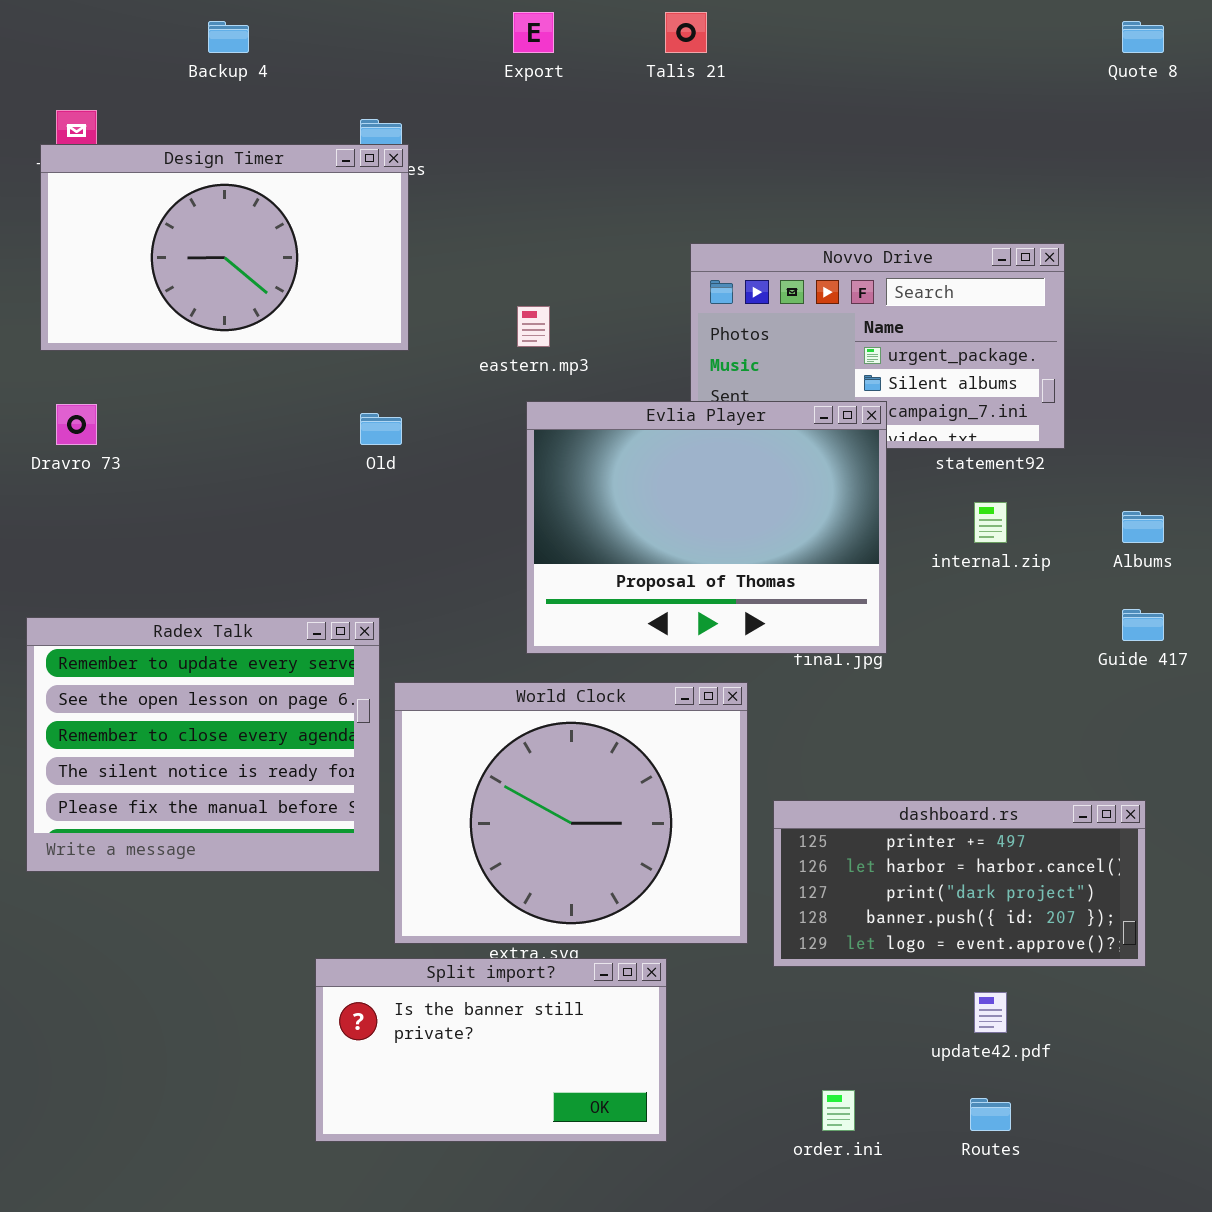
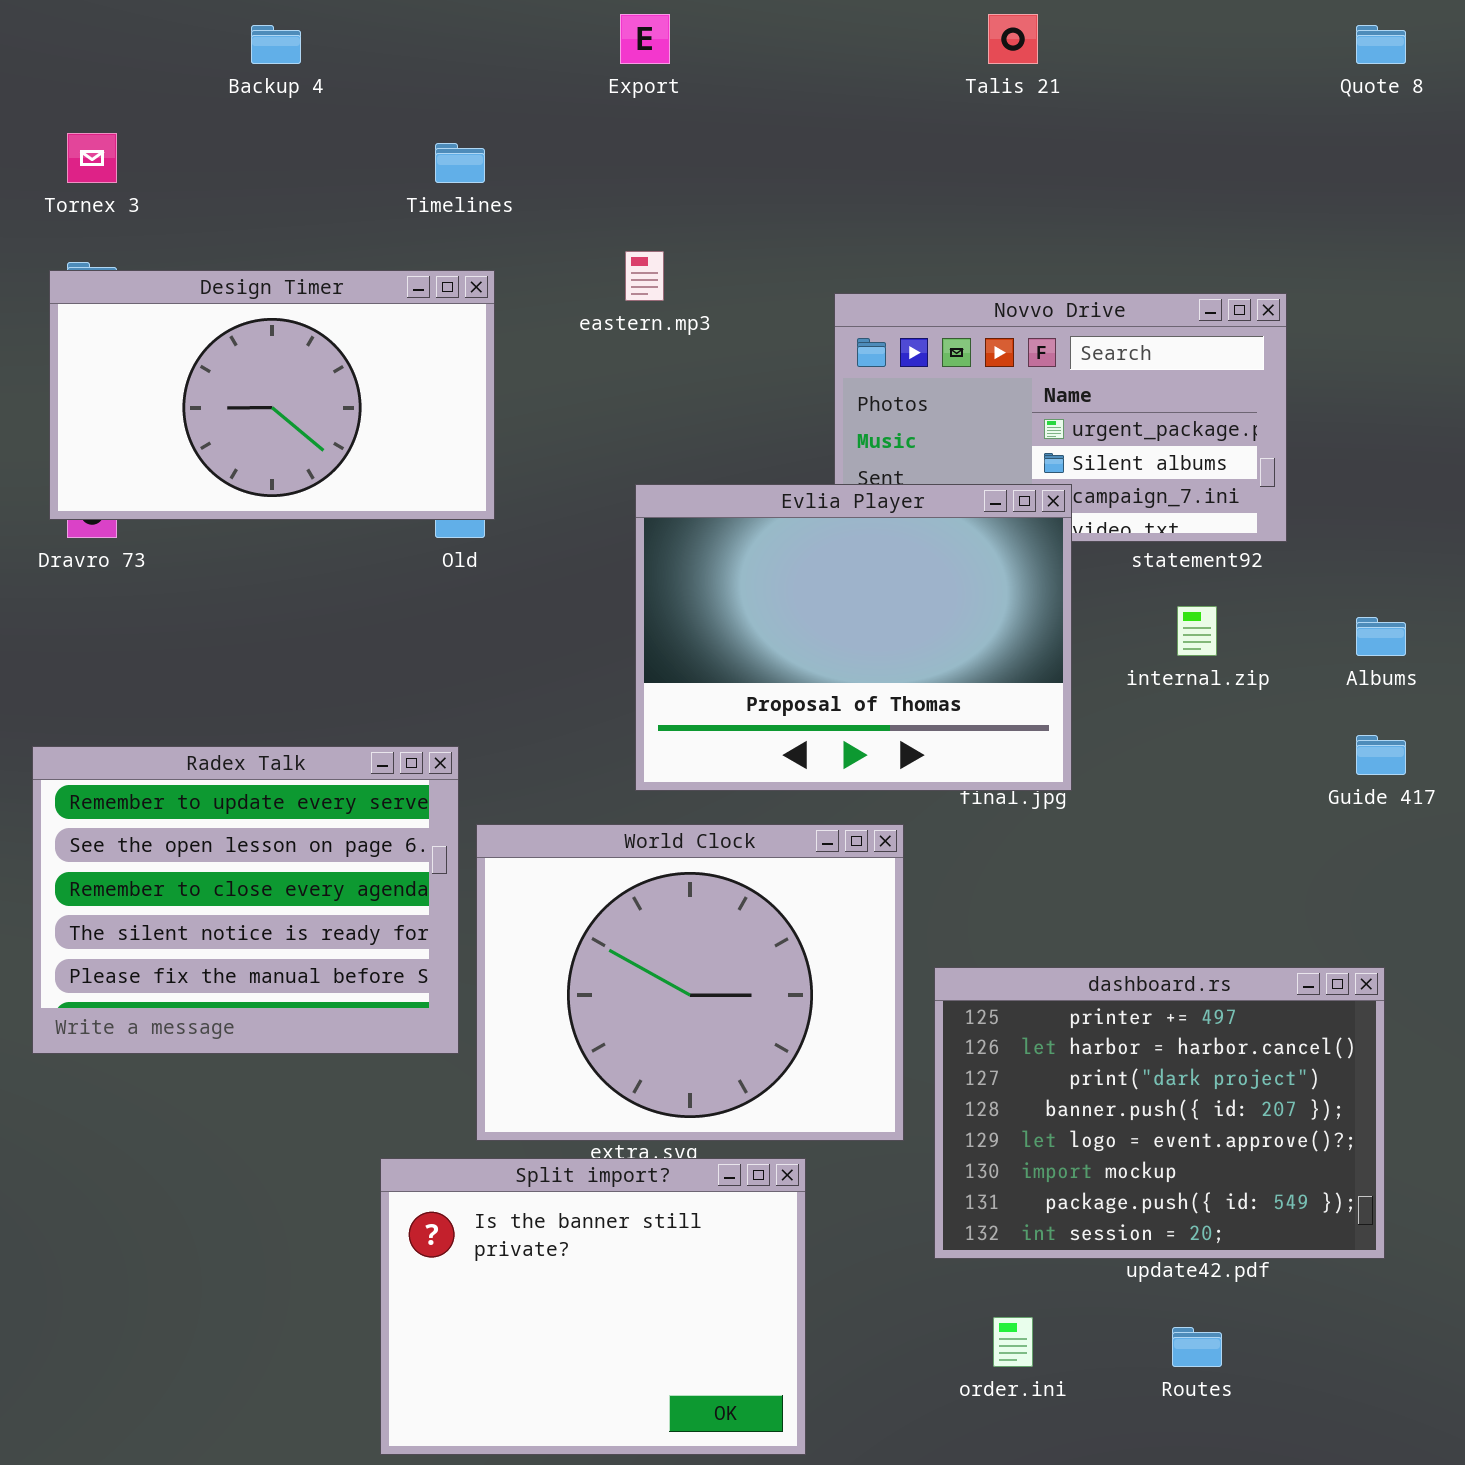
Talis 21: [665,12,707,53] -> [988,14,1038,64], moved
Design Timer: [40,144,409,351] -> [49,270,495,520], moved
eastern.mp3: [517,306,550,347] -> [625,251,664,301], moved
dashboard.rs: [773,800,1146,967] -> [934,967,1385,1259], resized
Split import?: [315,958,667,1142] -> [380,1158,806,1455], resized

